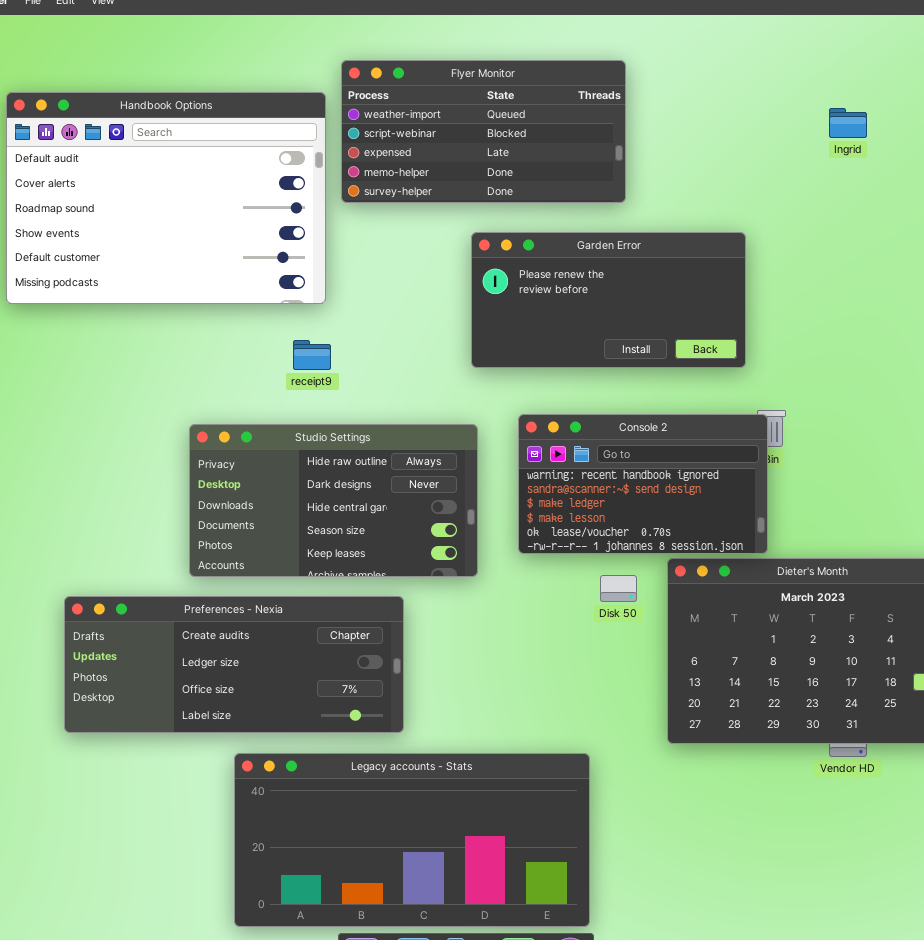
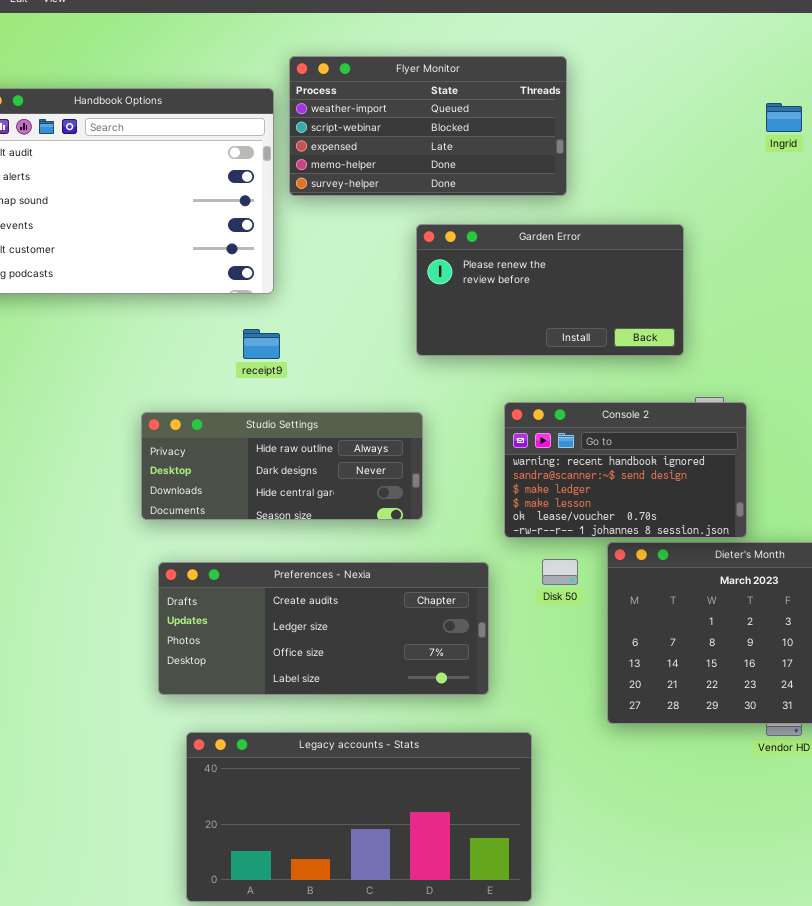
Console 2: [518,414,768,554] -> [504,402,747,538], moved
Studio Settings: [189,424,478,577] -> [141,412,423,520], resized
Preferences - Nexia: [64,596,404,733] -> [158,562,489,695], moved

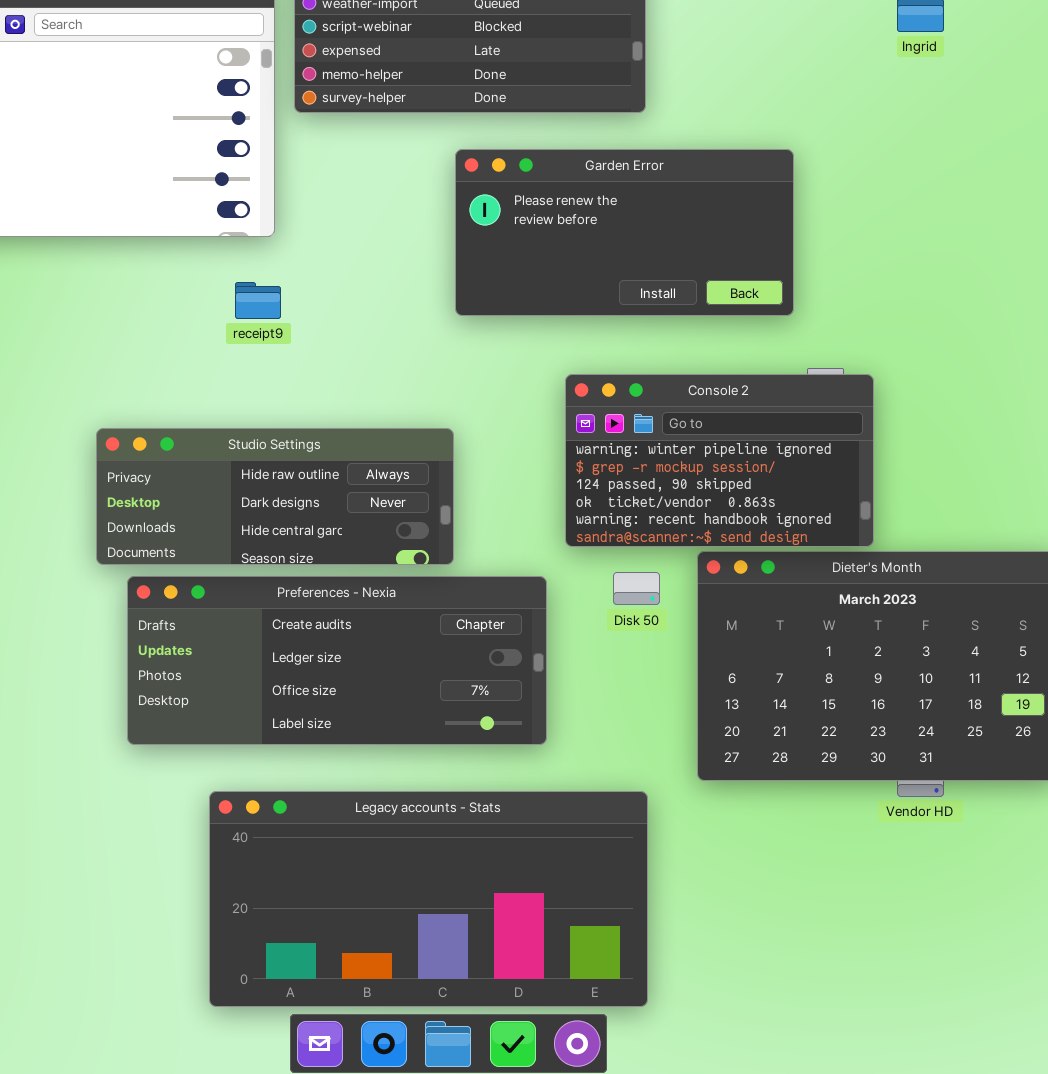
Console 2: [504,402,747,538] -> [565,374,874,547], scrolled up 4 rows
Studio Settings: [141,412,423,520] -> [96,428,454,565], moved
Legacy accounts - Stats: [186,732,532,902] -> [209,791,648,1007], moved

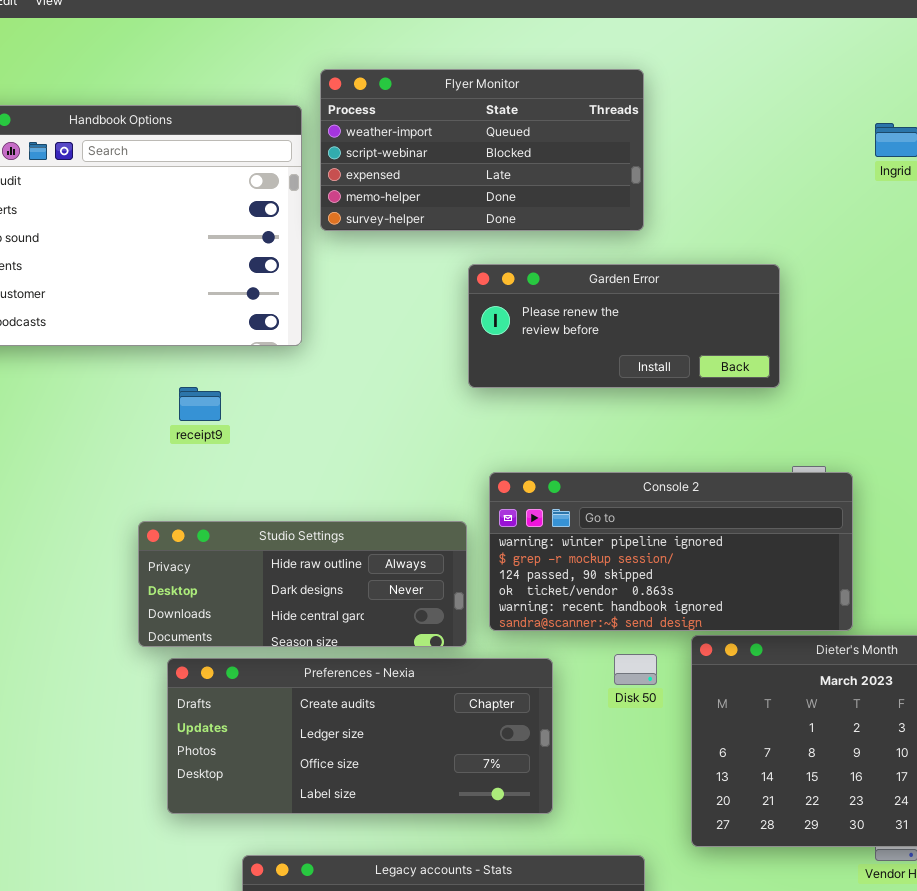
Garden Error: [455,149,794,316] -> [468,264,780,388], resized
receipt9: [235,282,281,319] -> [179,387,221,421], moved
Console 2: [565,374,874,547] -> [489,472,853,631], resized

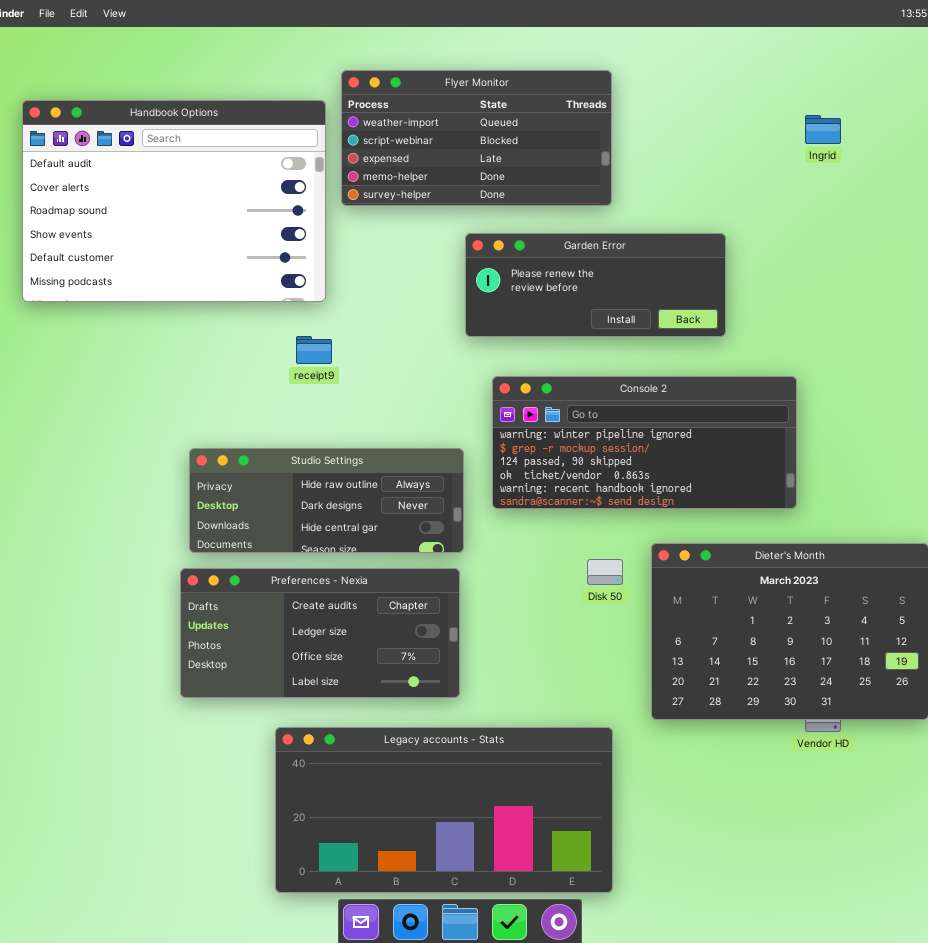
receipt9: [179,387,221,421] -> [296,336,332,364], moved
Console 2: [489,472,853,631] -> [492,376,797,509], moved
Preferences - Nexia: [167,658,553,814] -> [180,568,460,698], moved, resized

